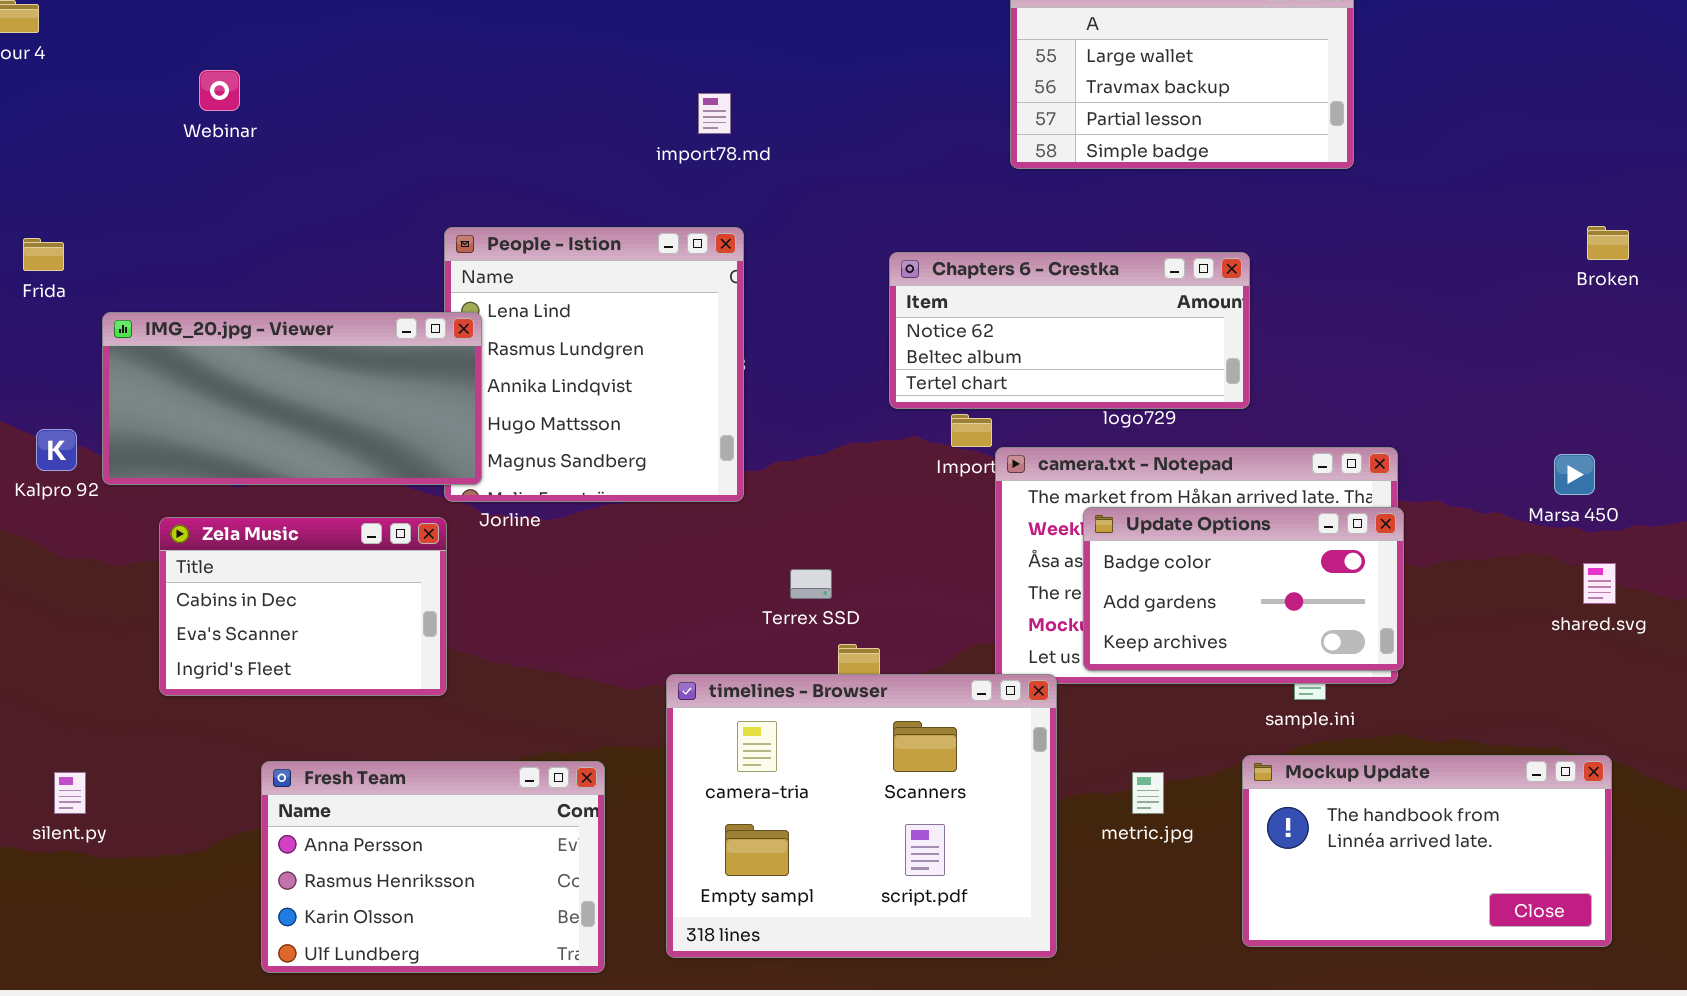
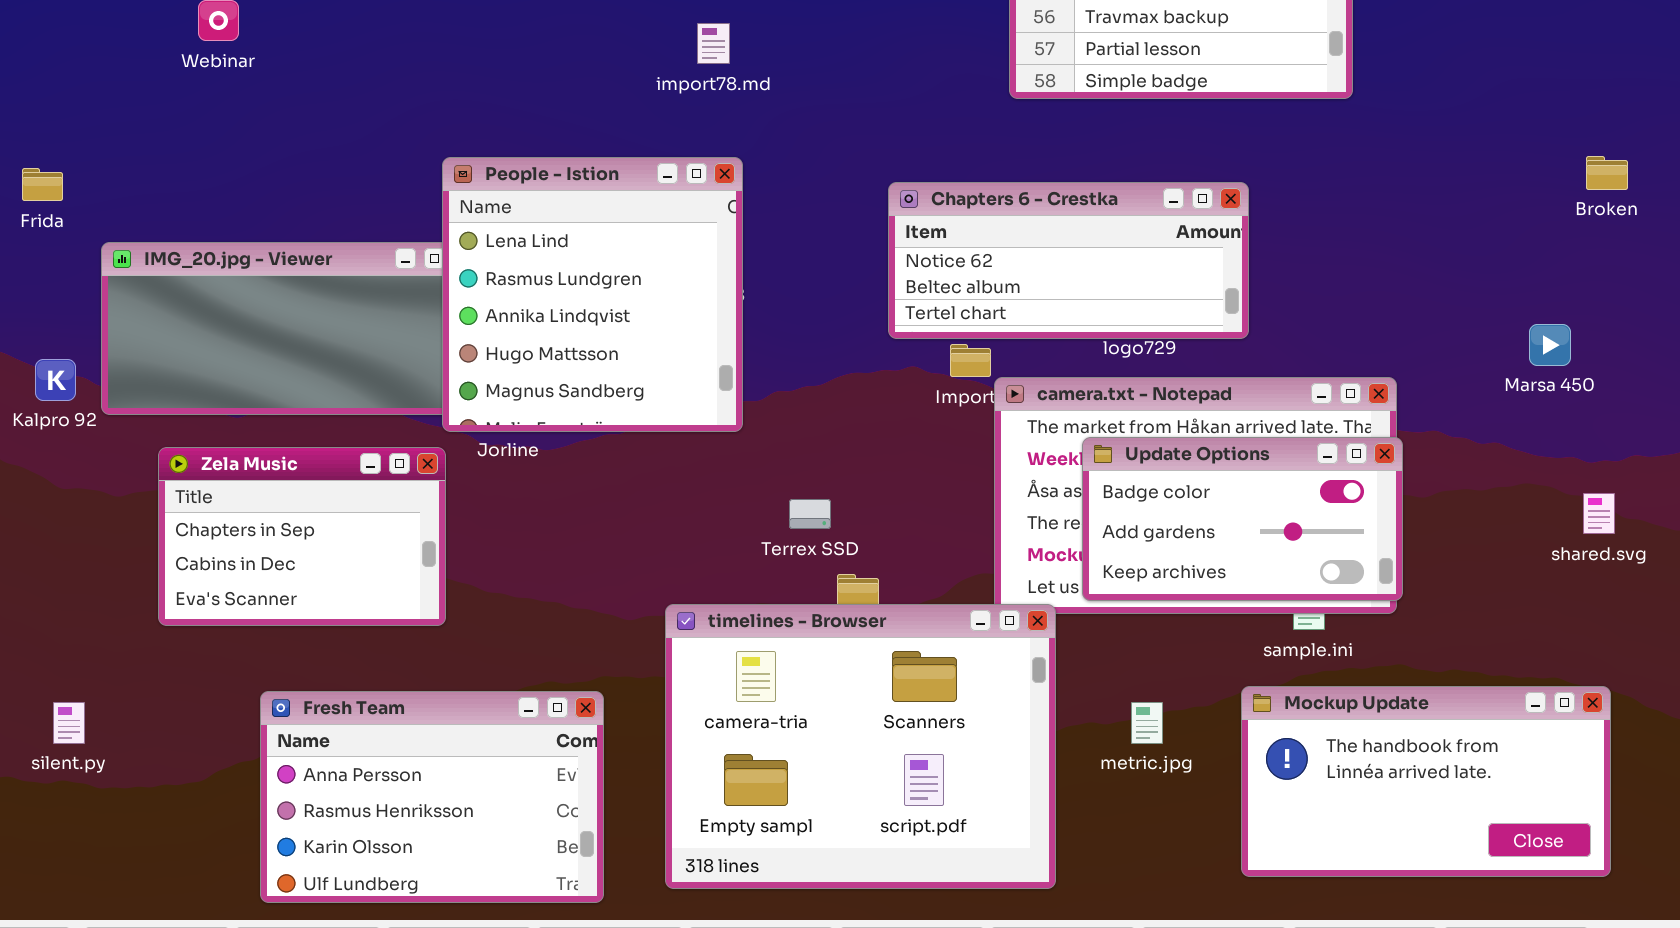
People - Istion: [444,227,744,502] -> [442,157,743,432], raised
Marsa 450: [1554,454,1595,495] -> [1529,324,1571,366], moved
Zela Music: [159,517,447,696] -> [158,447,446,626], scrolled up 1 row

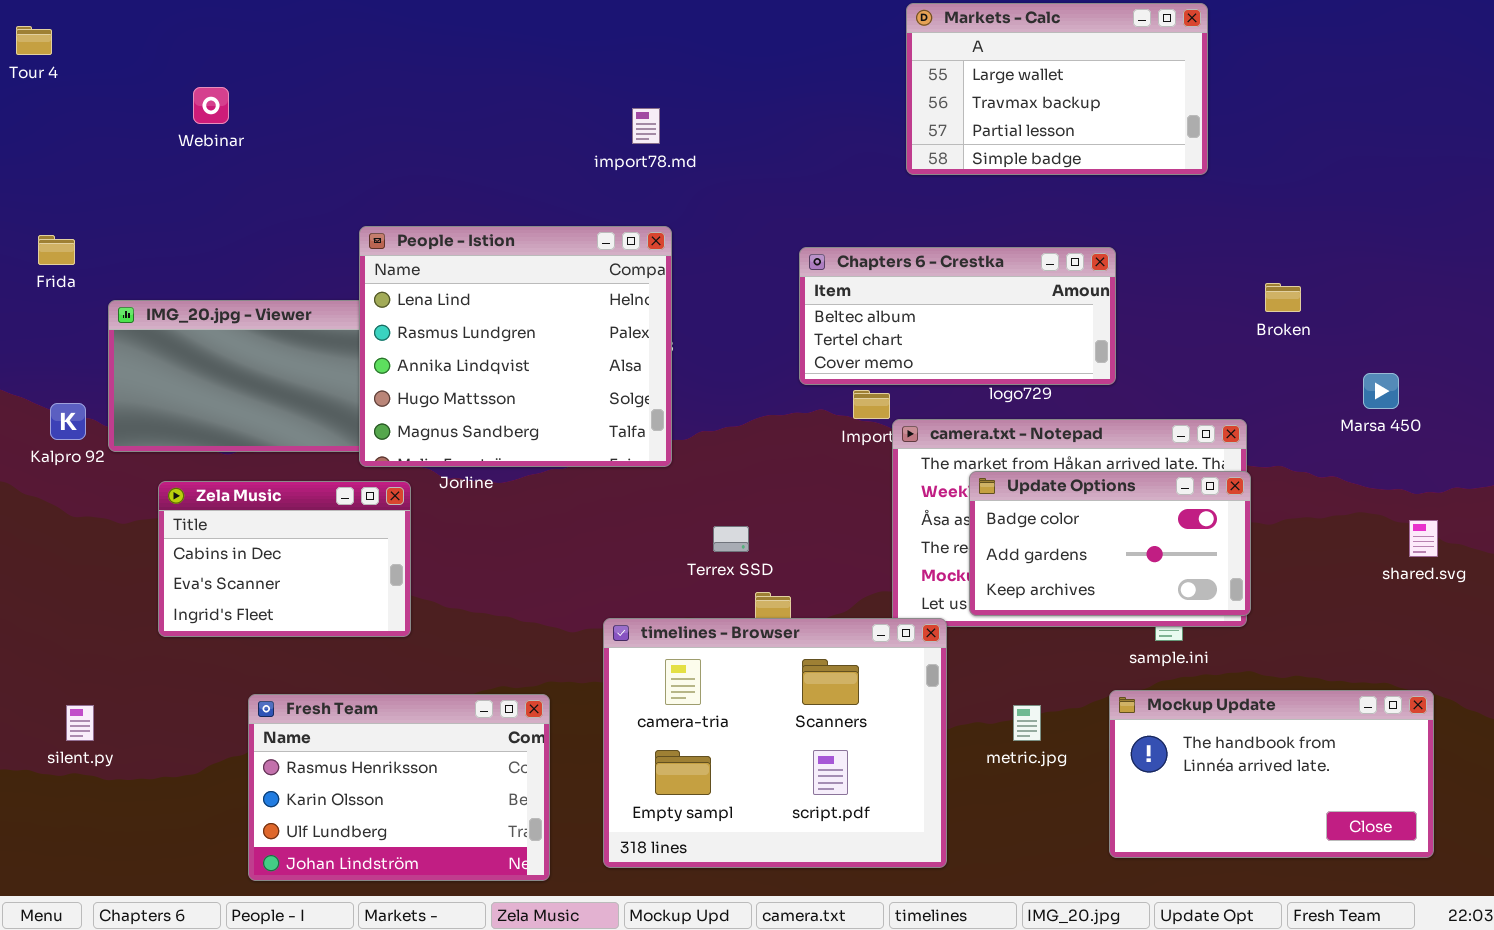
Broken: [1586,156,1628,190] -> [1265,283,1301,312], moved
People - Istion: [442,157,743,432] -> [359,226,672,467], resized
Chapters 6 - Crestka: [888,182,1249,339] -> [799,247,1116,385], scrolled down 1 row
Zela Music: [158,447,446,626] -> [158,481,411,637], scrolled down 1 row
Fresh Team: [260,691,604,903] -> [248,694,550,881], scrolled down 1 row

